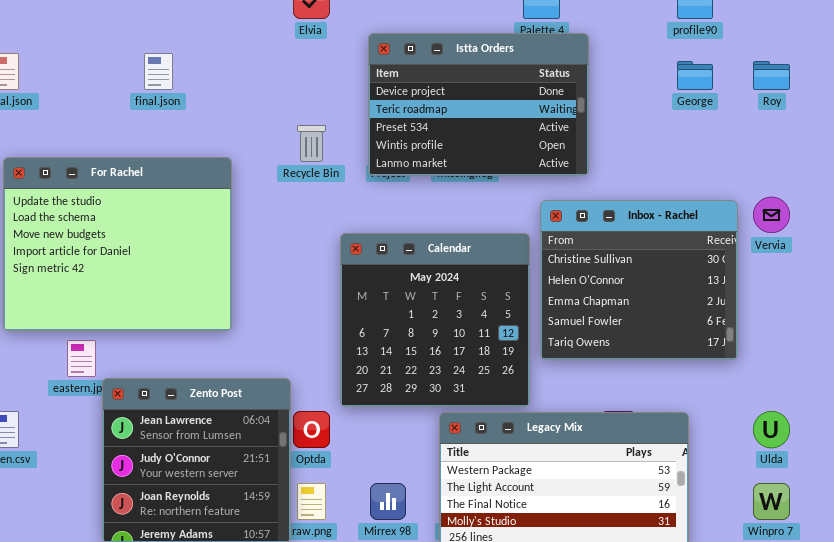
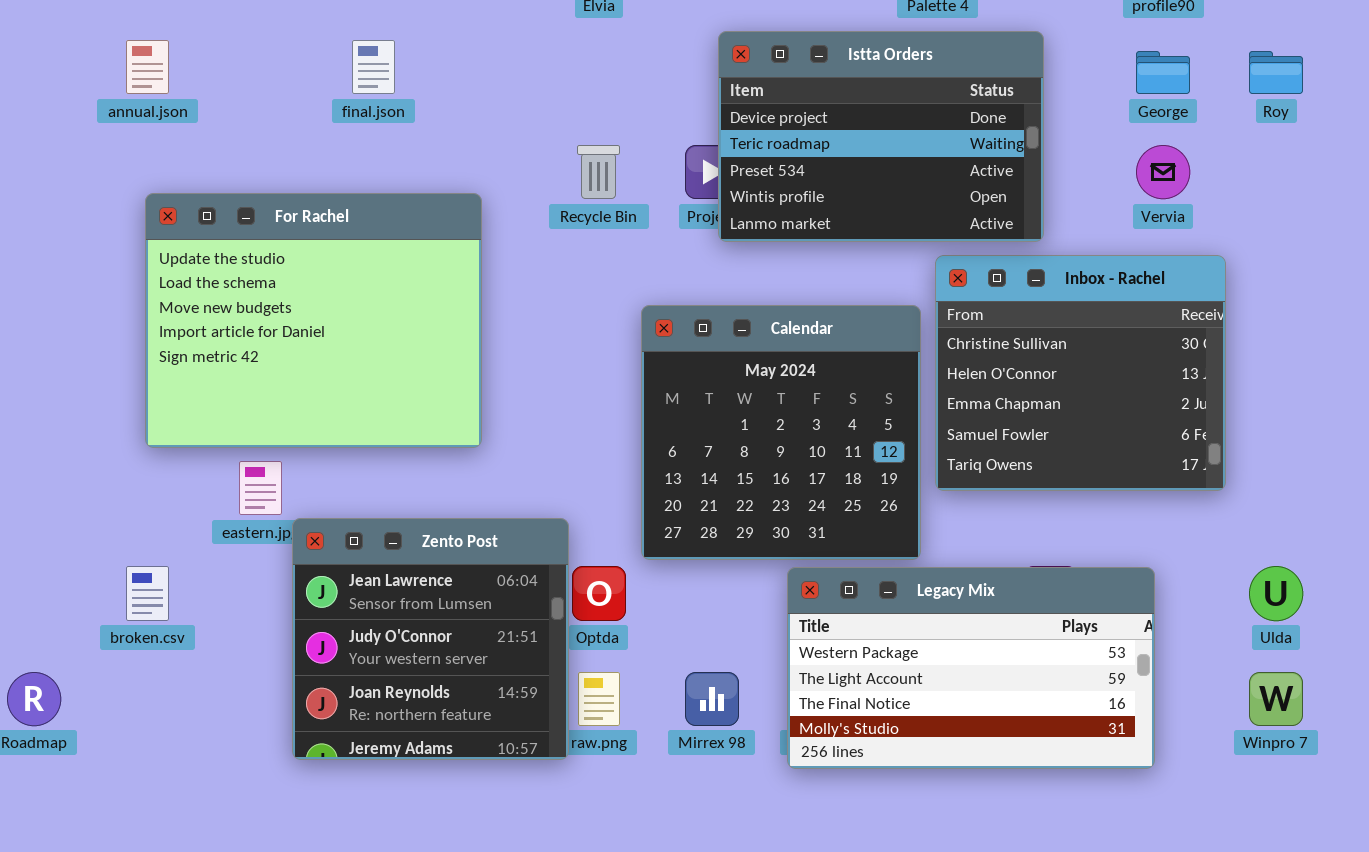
Istta Orders: [368,33,589,176] -> [718,31,1044,242], moved
Vervia: [753,197,790,233] -> [1136,145,1190,199], moved

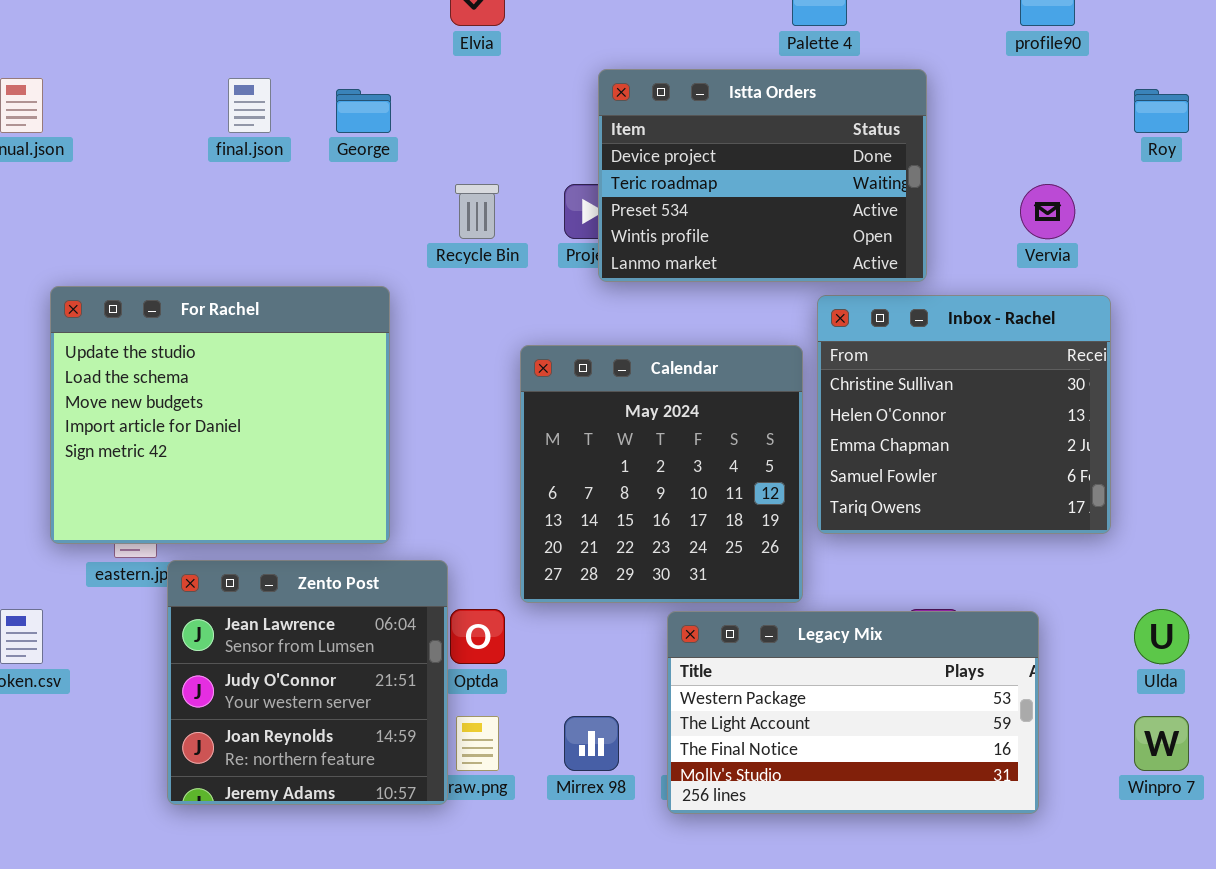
George: [1136,51,1190,94] -> [336,89,391,133], moved
For Rachel: [145,193,482,448] -> [50,286,390,544], moved

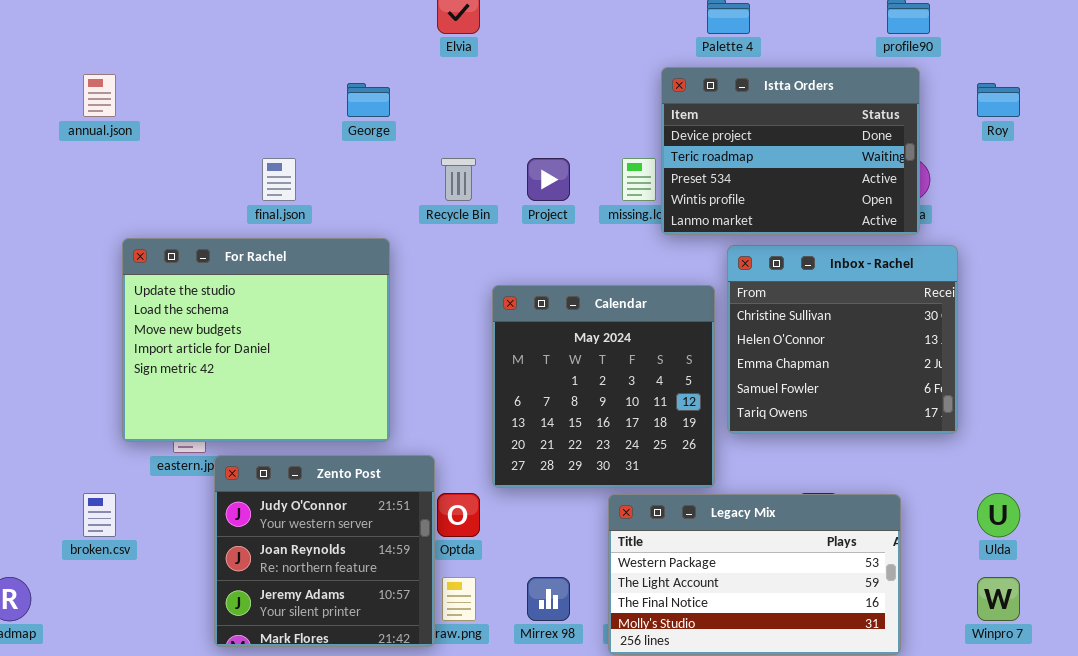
Istta Orders: [598,69,927,282] -> [661,67,920,235], moved
final.json: [228,78,271,133] -> [262,158,296,201], moved
Zento Post: [167,560,448,805] -> [214,455,435,647], scrolled down 1 row

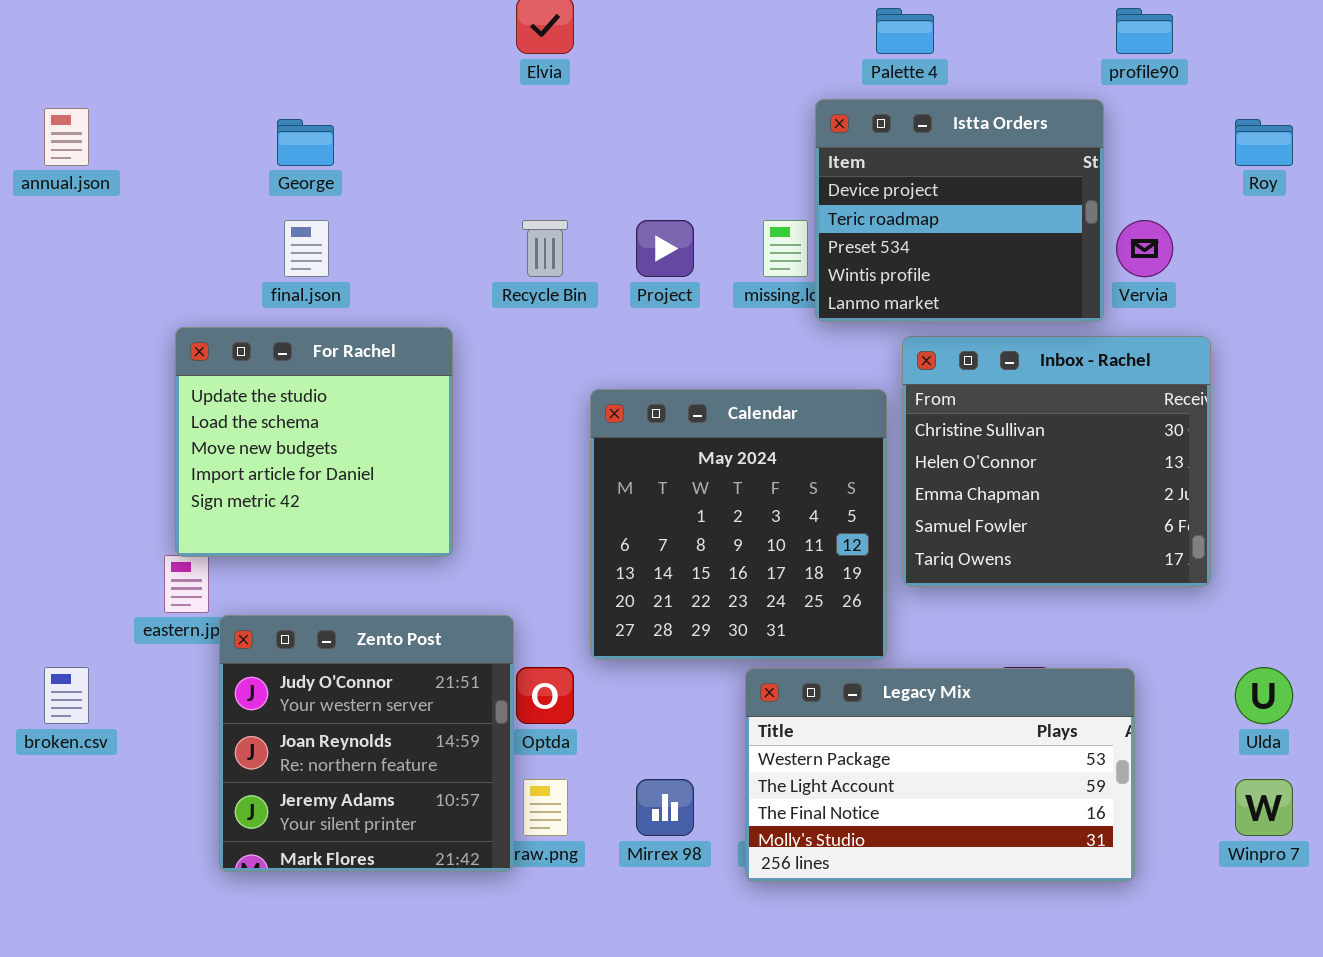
Istta Orders: [661,67,920,235] -> [815,99,1104,322], resized
George: [347,83,390,117] -> [277,119,334,166], moved
For Rachel: [122,238,390,442] -> [175,327,453,557], resized

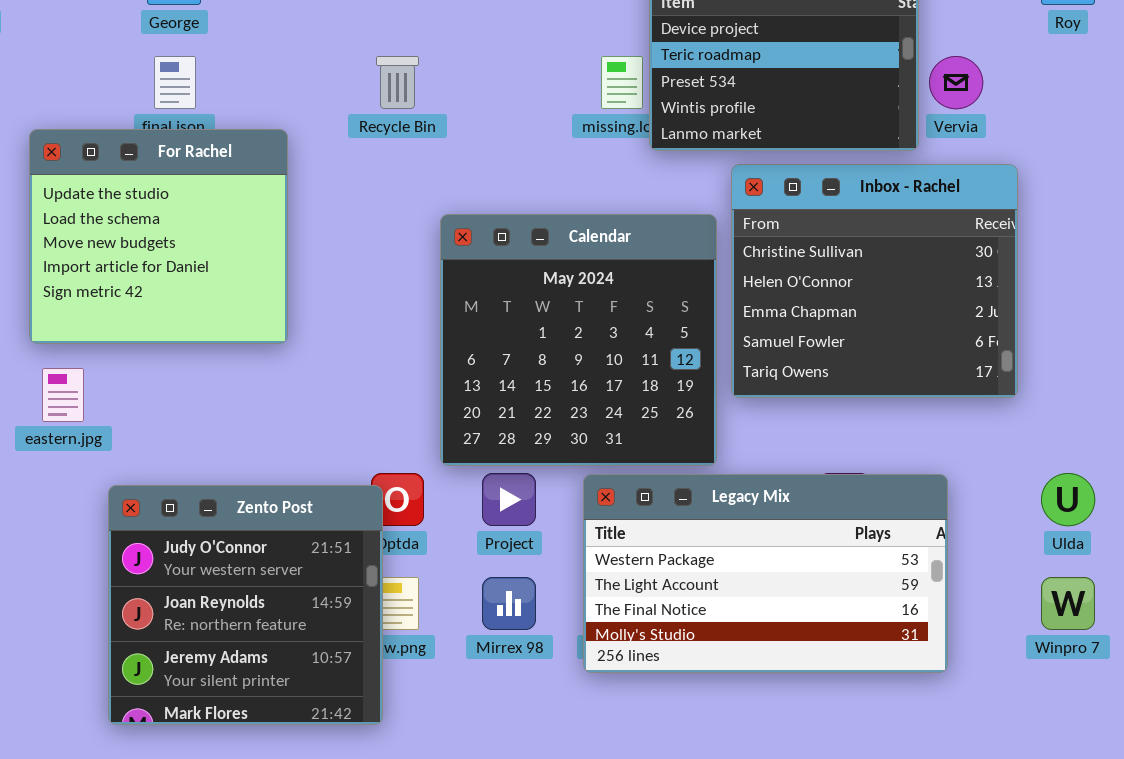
Project: [636,220,694,277] -> [482,473,536,526], moved
For Rachel: [175,327,453,557] -> [29,129,288,344], moved
Zento Post: [219,615,514,872] -> [108,485,383,725], moved

